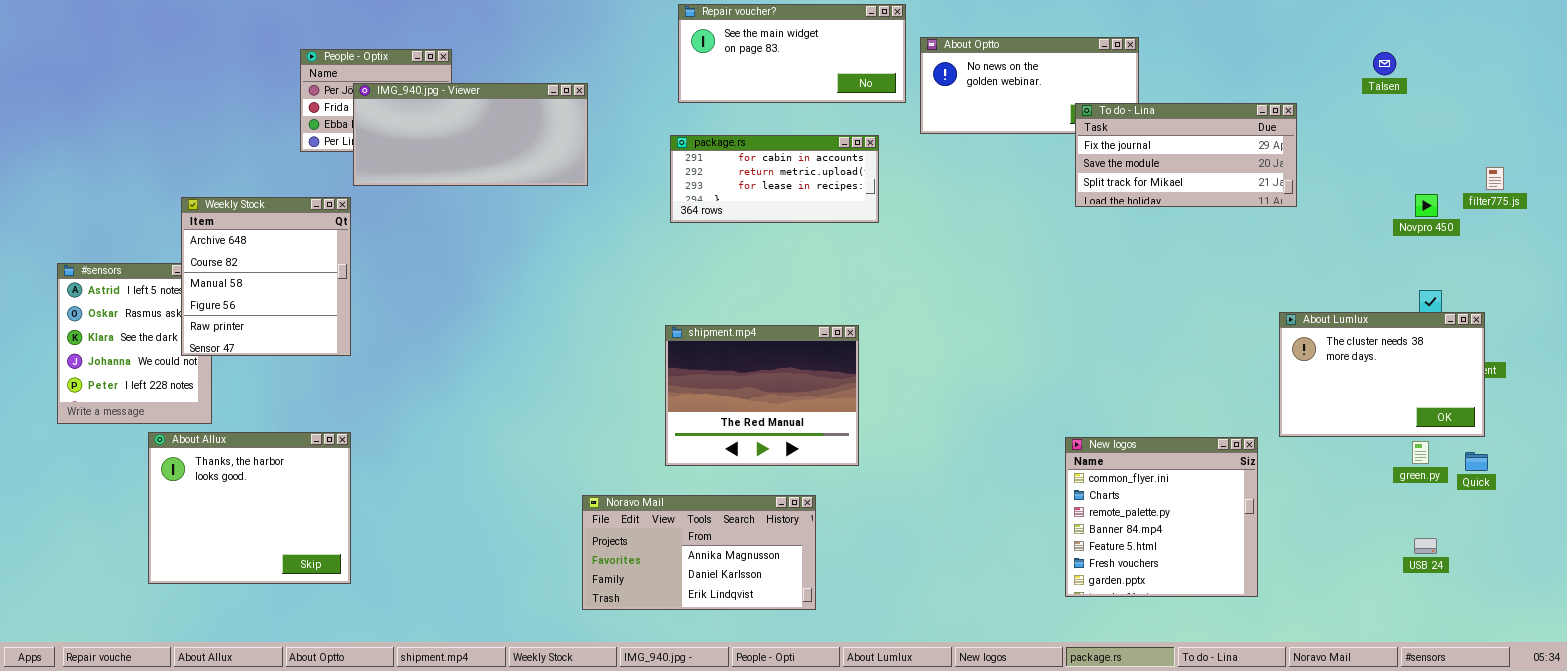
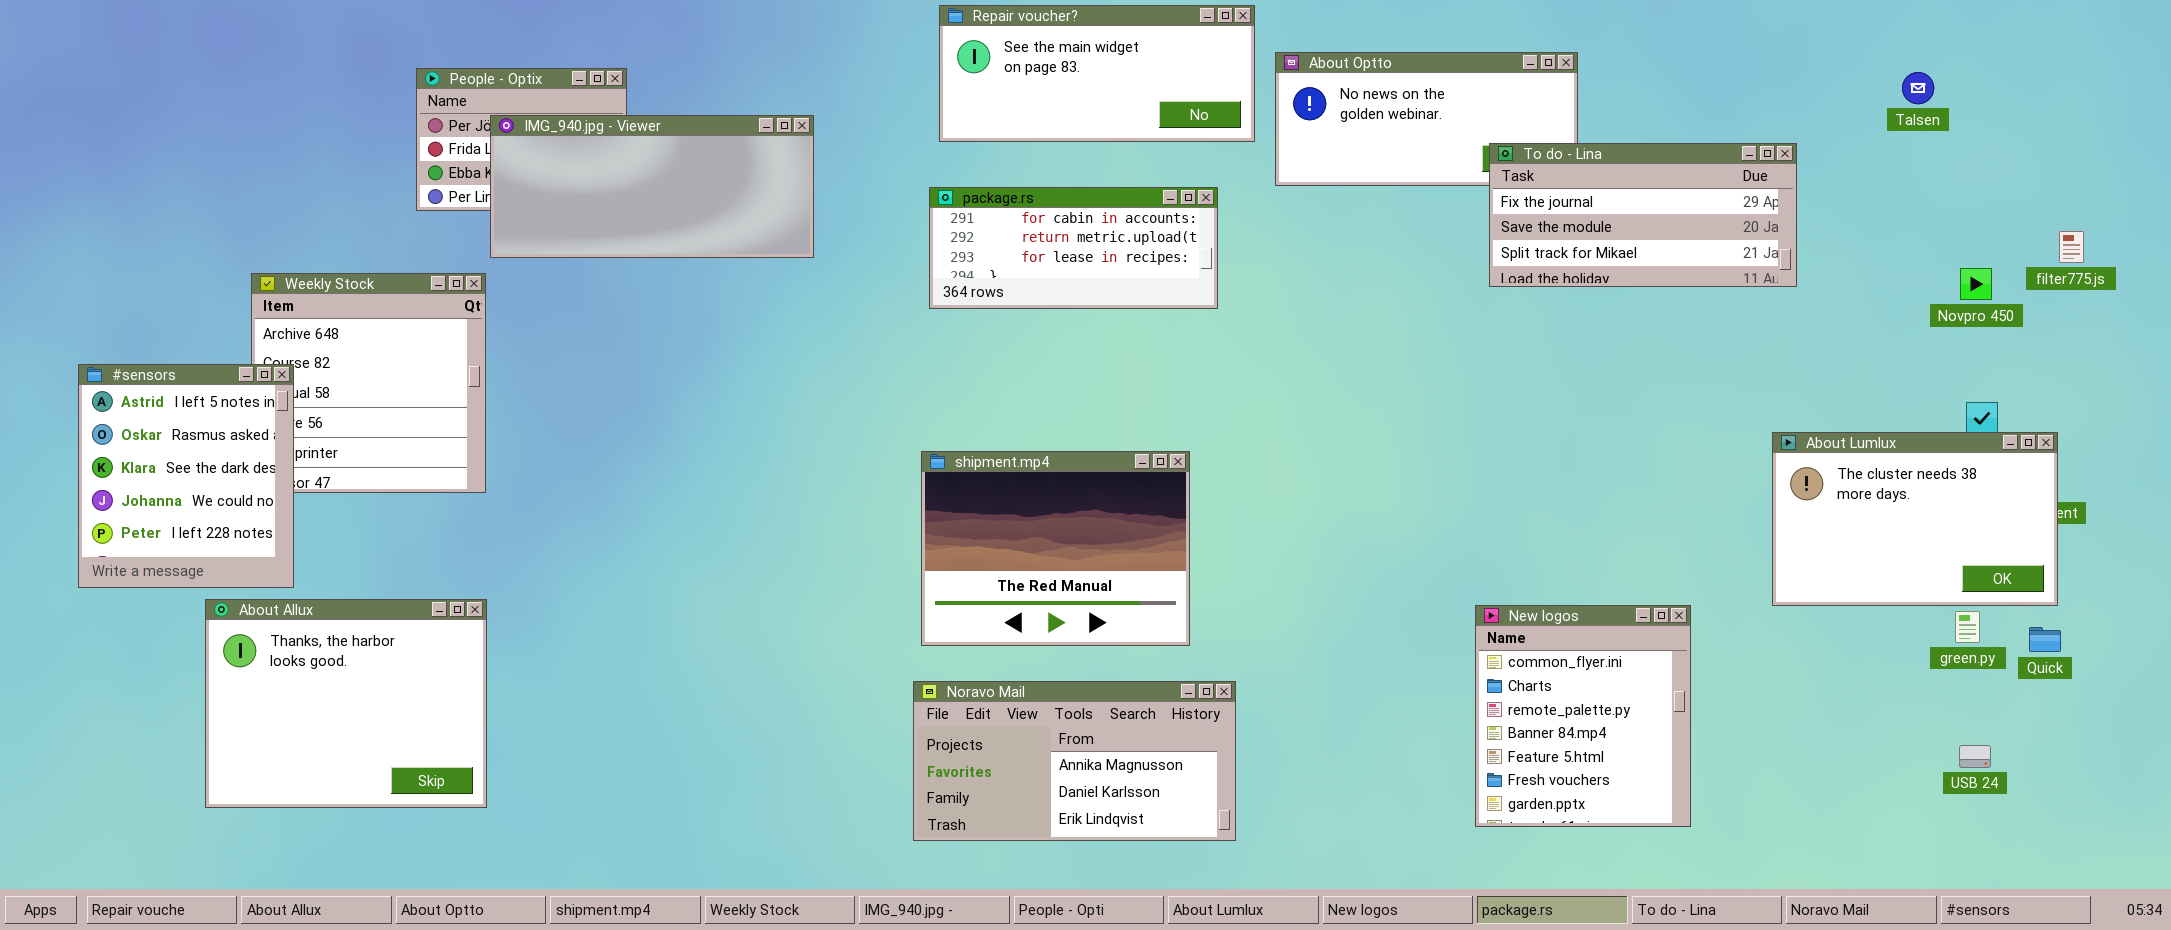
#sensors: [57,263,212,424] -> [78,364,294,588], raised
New logos: [1065,437,1258,597] -> [1475,605,1691,827], resized
Noravo Mail: [582,495,816,610] -> [913,681,1236,841], moved

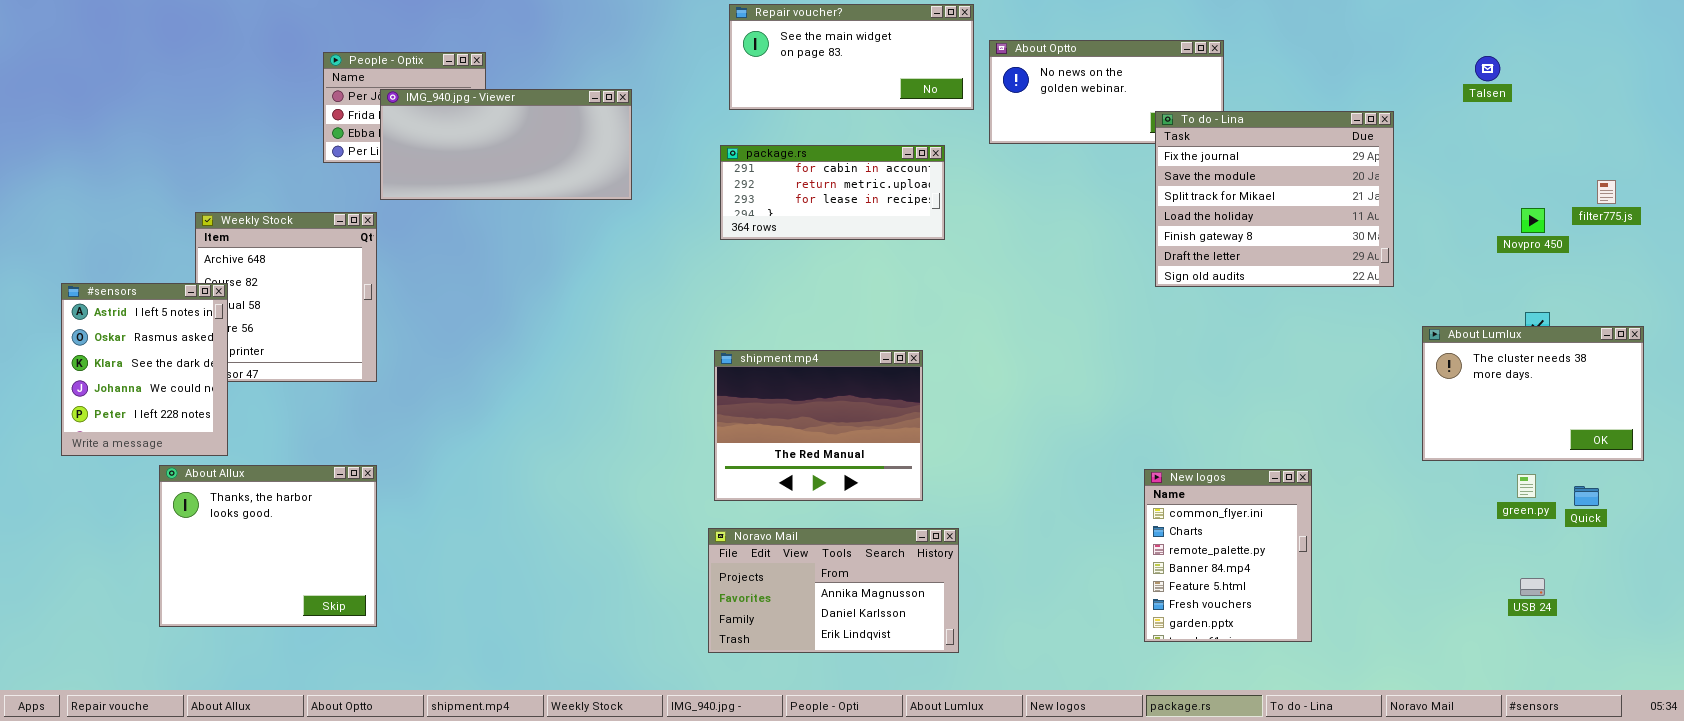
To do - Lina: [1489,143,1797,287] -> [1155,111,1394,287], resized
About Lumlux: [1772,432,2058,606] -> [1422,326,1644,461], moved

